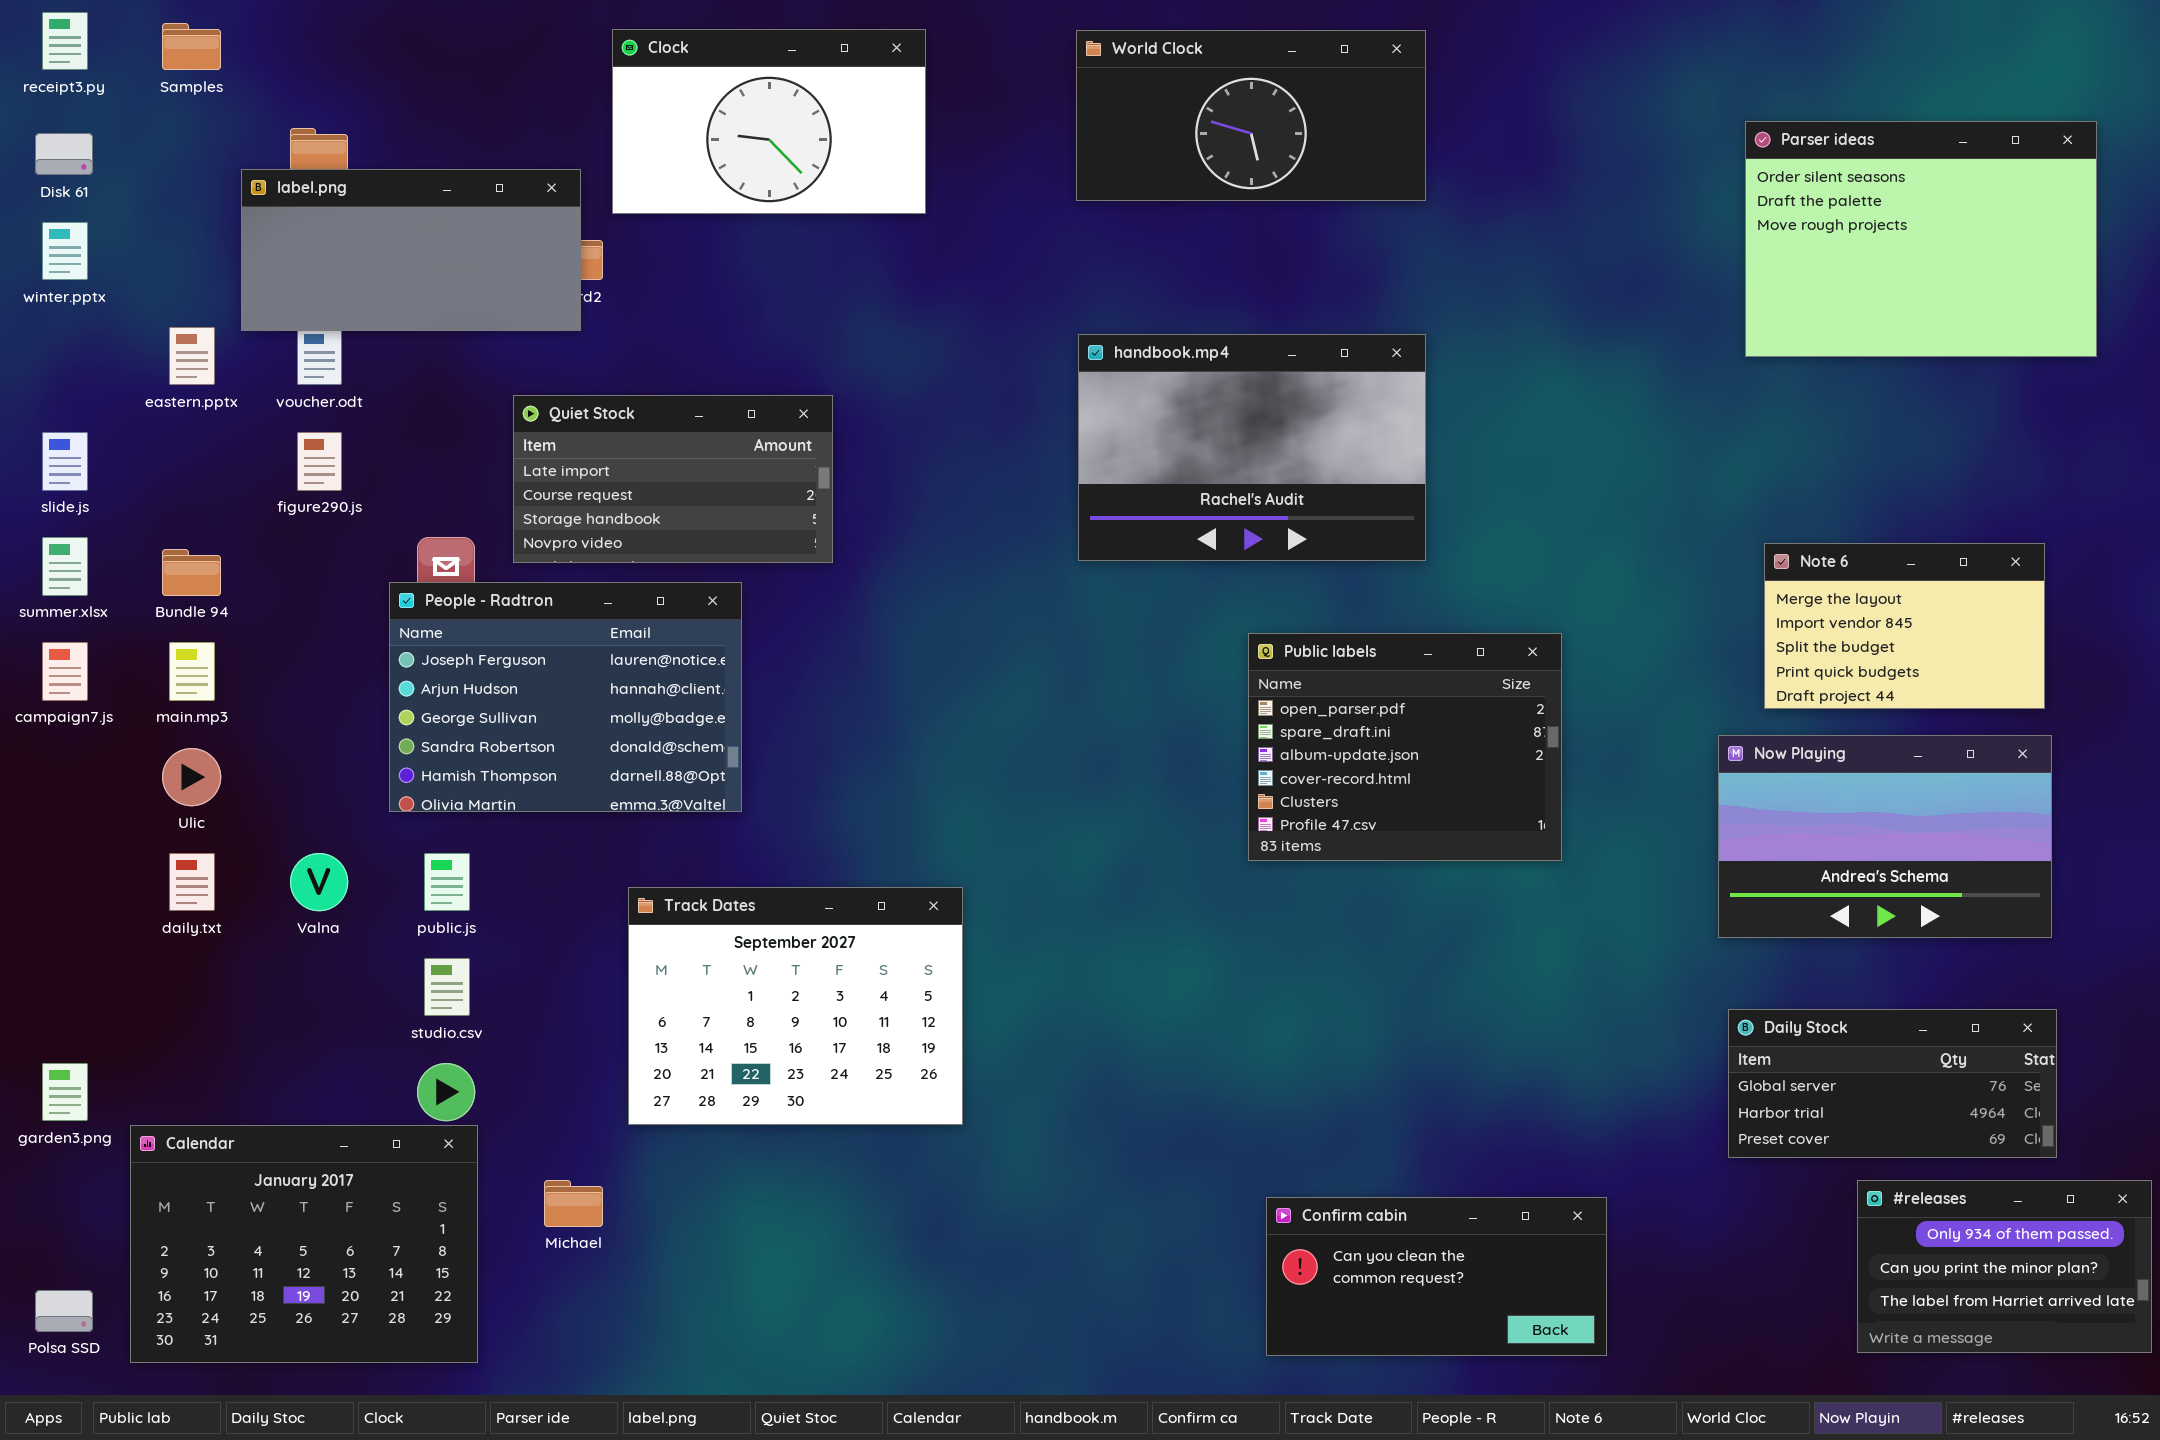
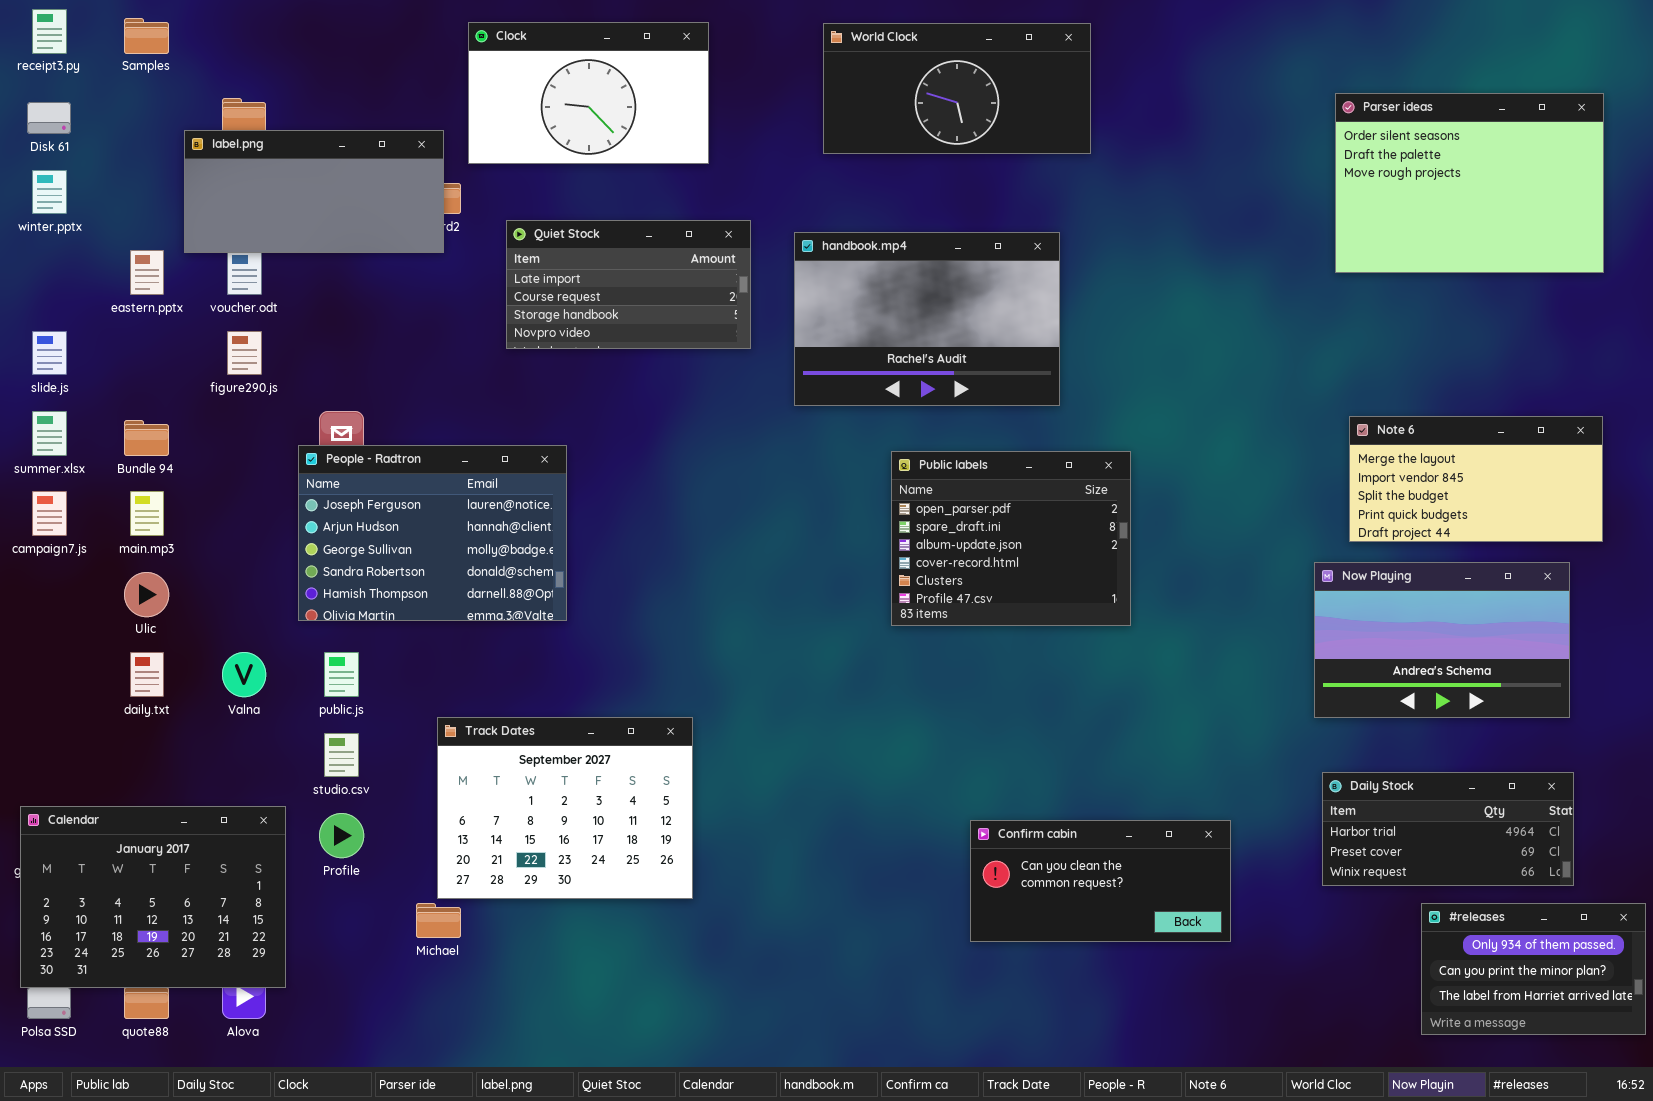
handbook.mp4: [1078,334,1426,561] -> [794,232,1060,406], moved
Quiet Stock: [513,395,833,563] -> [506,220,751,349], moved
Note 6: [1764,543,2045,709] -> [1349,416,1603,542], resized
Public labels: [1248,633,1562,861] -> [891,451,1131,626], moved
Track Dates: [628,887,963,1125] -> [437,717,693,899], moved
Daily Stock: [1728,1009,2057,1158] -> [1322,772,1574,886], scrolled down 1 row
Calendar: [130,1125,478,1363] -> [20,806,286,988], moved
Confirm cabin: [1266,1197,1607,1356] -> [970,820,1231,942], moved

